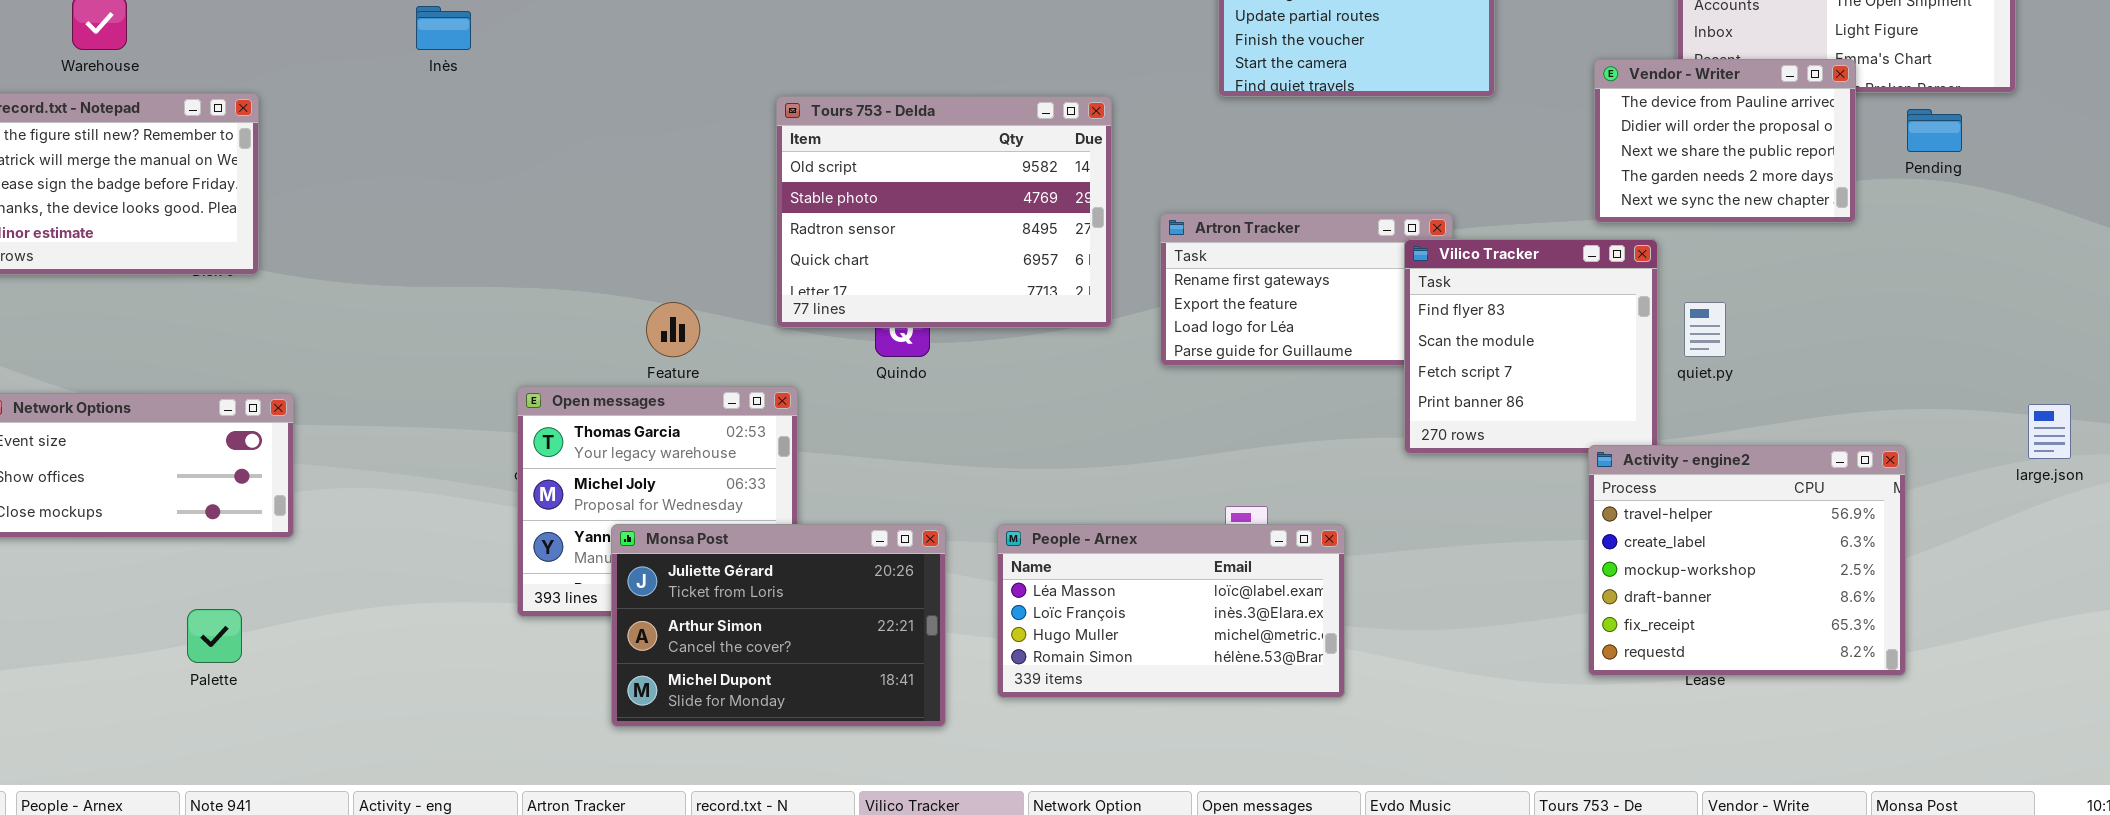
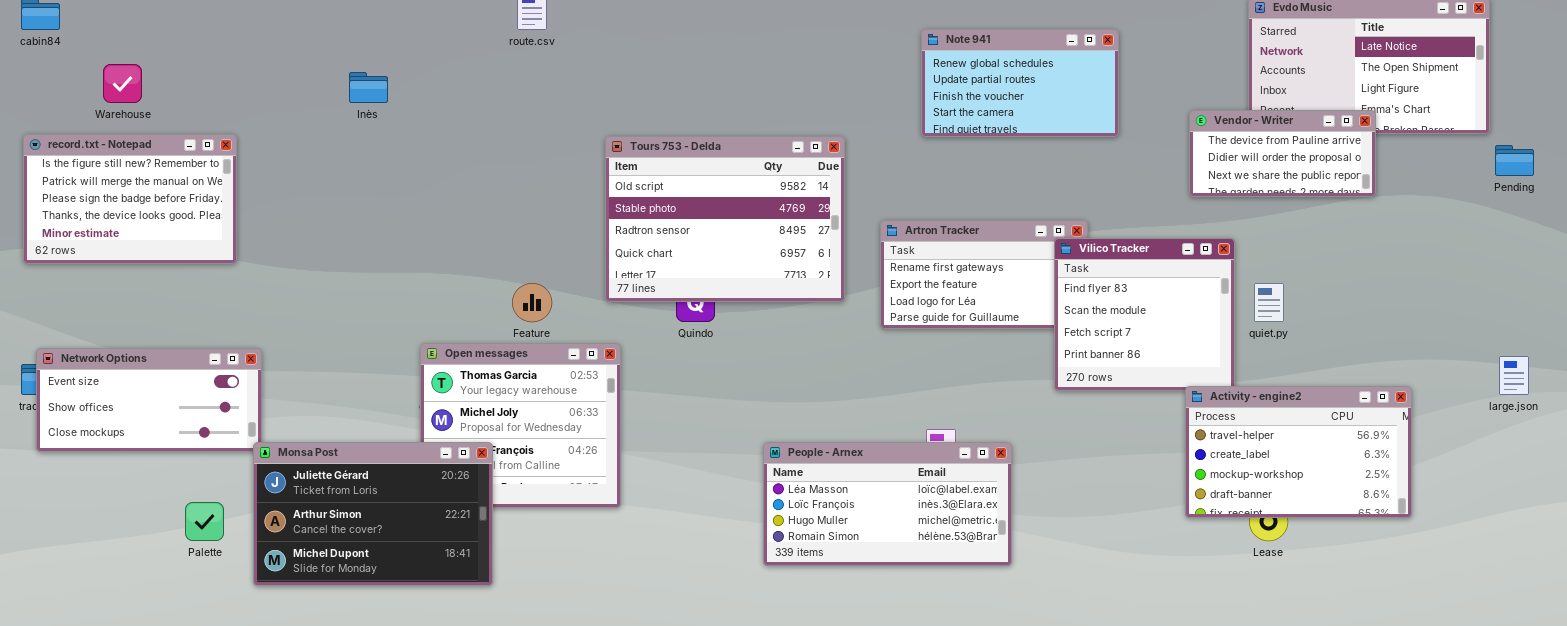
Vendor - Writer: [1594,59,1856,223] -> [1189,110,1376,197], resized
Pending: [1907,109,1962,152] -> [1495,145,1534,176], moved
Activity - engine2: [1588,445,1906,676] -> [1185,386,1412,518], resized
Monsa Post: [611,524,946,727] -> [253,442,493,586], moved

